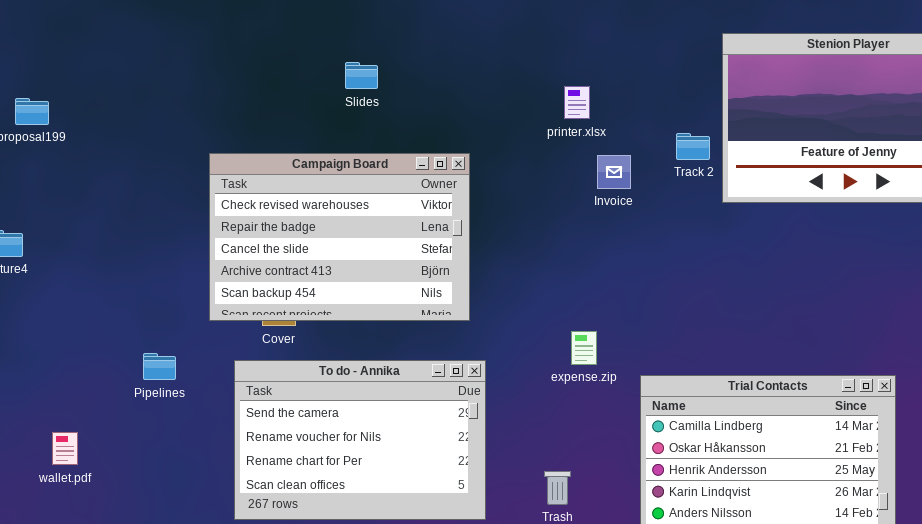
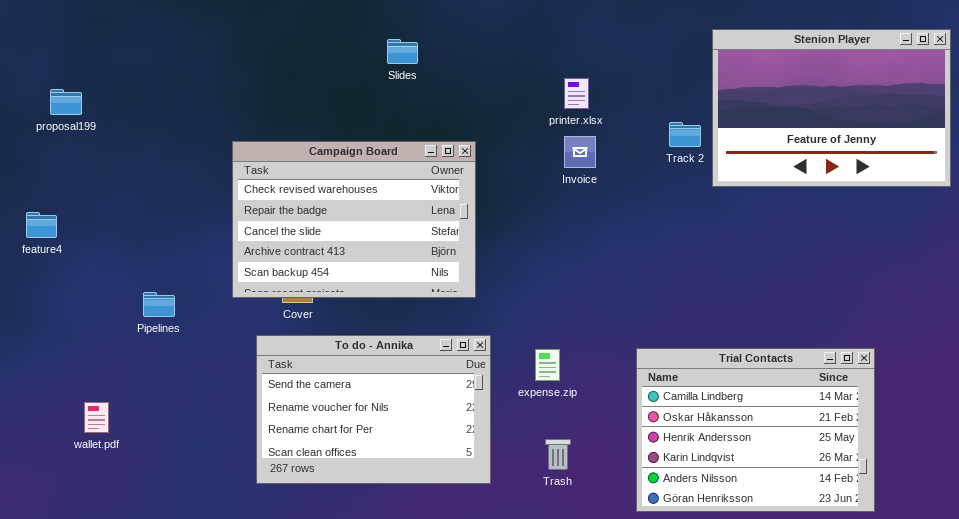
Slides: [345,62,378,89] -> [387,39,418,64], moved
Invoice: [597,155,631,189] -> [564,136,596,168], moved
expense.zip: [571,331,597,365] -> [535,349,560,381], moved
Pipelines: [143,353,176,380] -> [143,292,175,317], moved

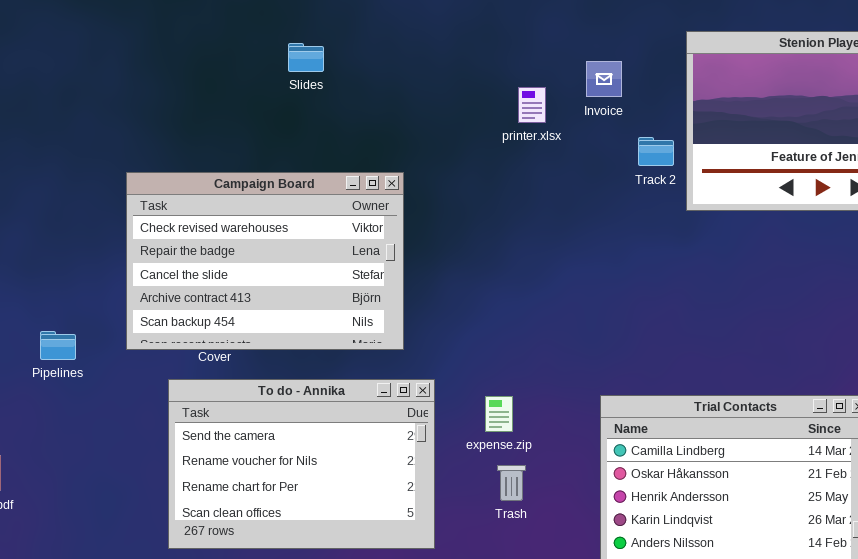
Slides: [387,39,418,64] -> [288,43,324,72], moved
Invoice: [564,136,596,168] -> [586,61,622,97], moved
Campaign Board: [232,141,476,298] -> [126,172,404,350], moved
Trash: [545,439,571,470] -> [497,465,526,501], moved

